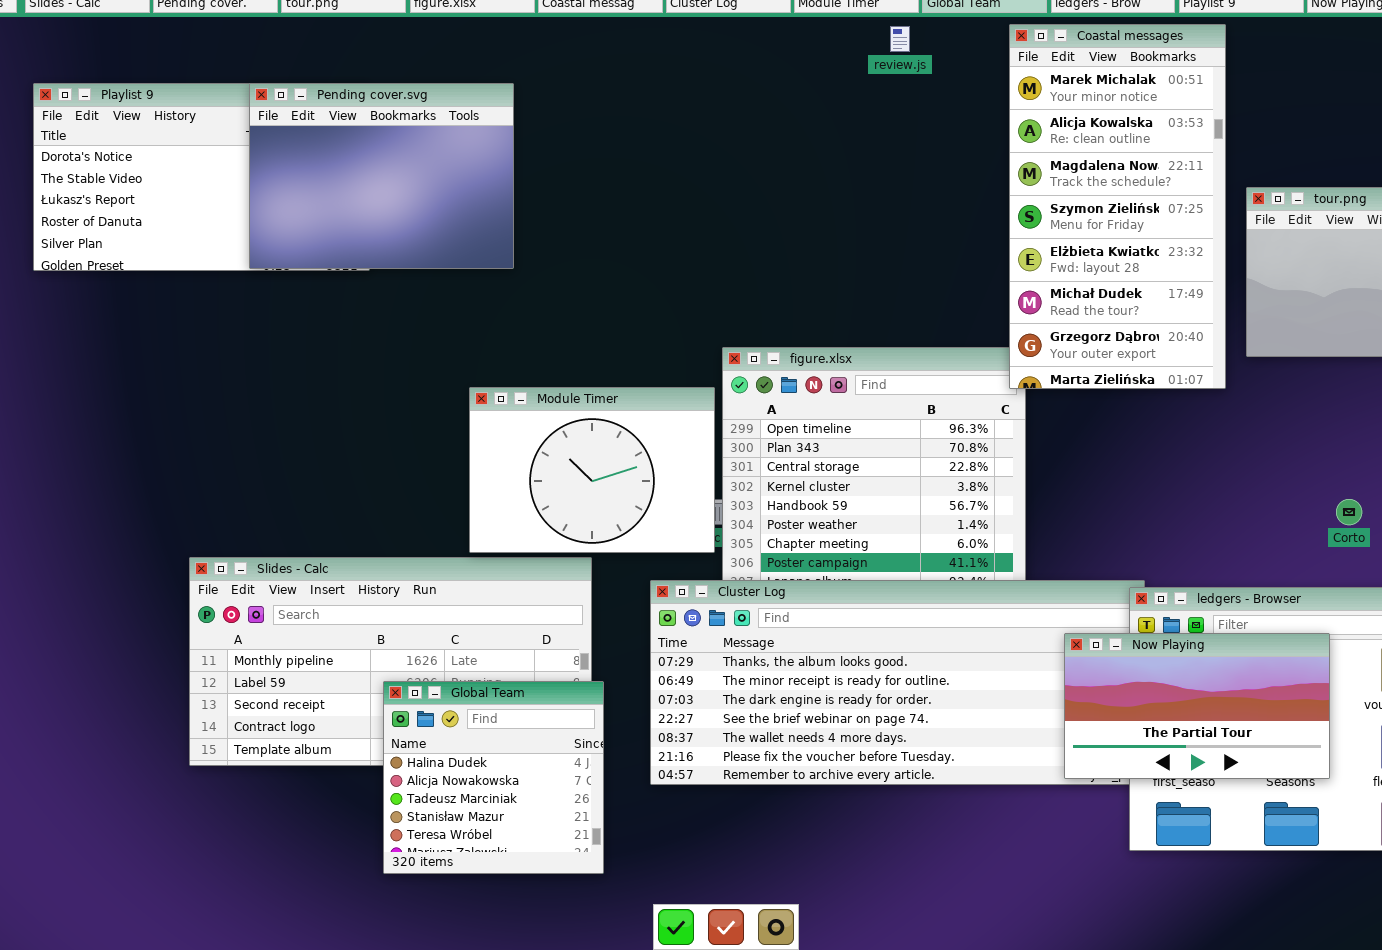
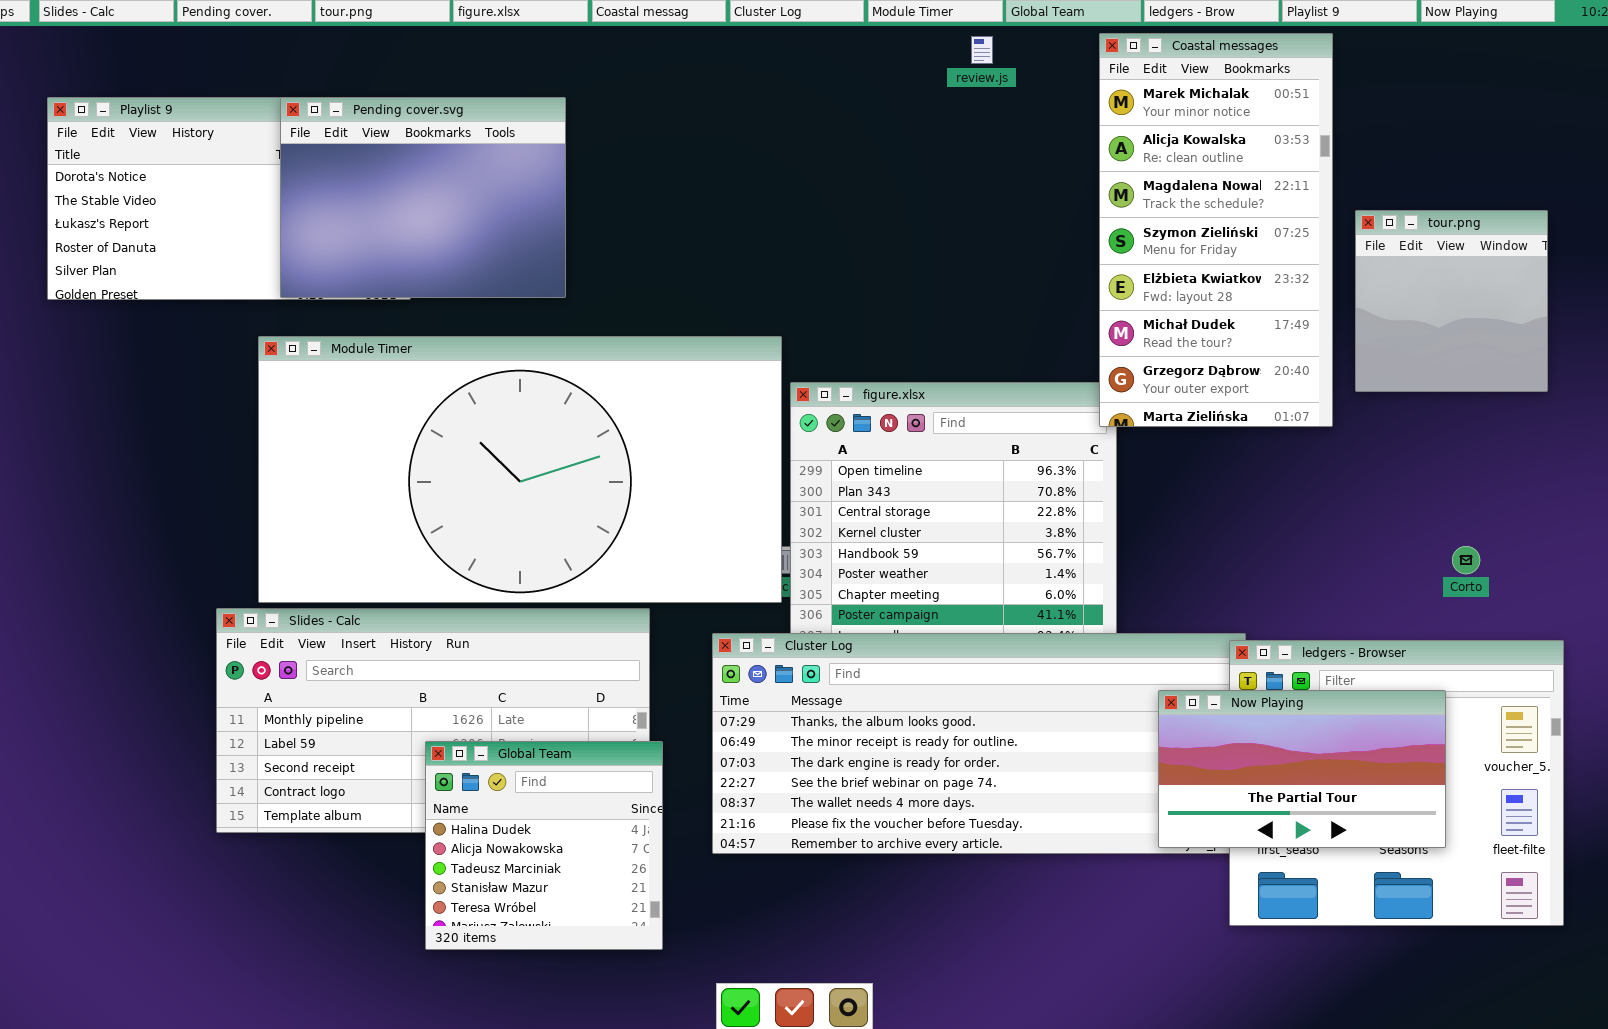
Module Timer: [469,387,715,553] -> [258,336,782,603], resized

